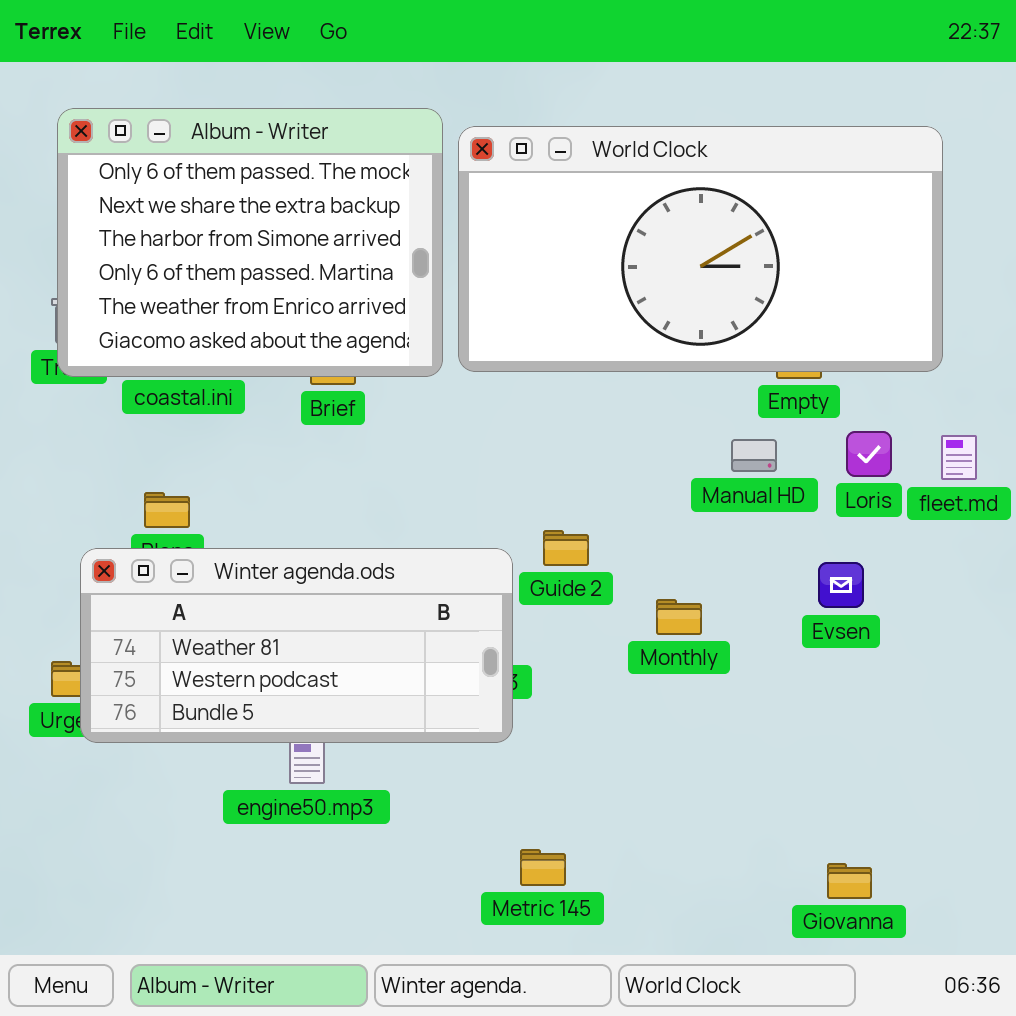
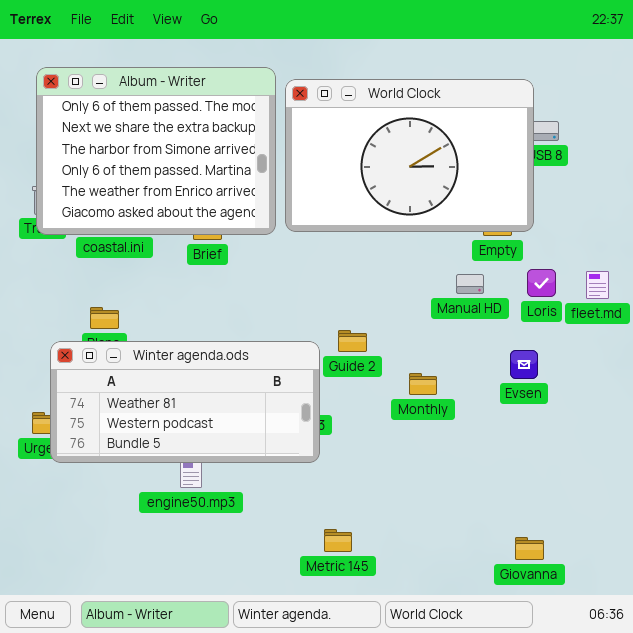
World Clock: [458,126,943,372] -> [285,79,534,232], resized

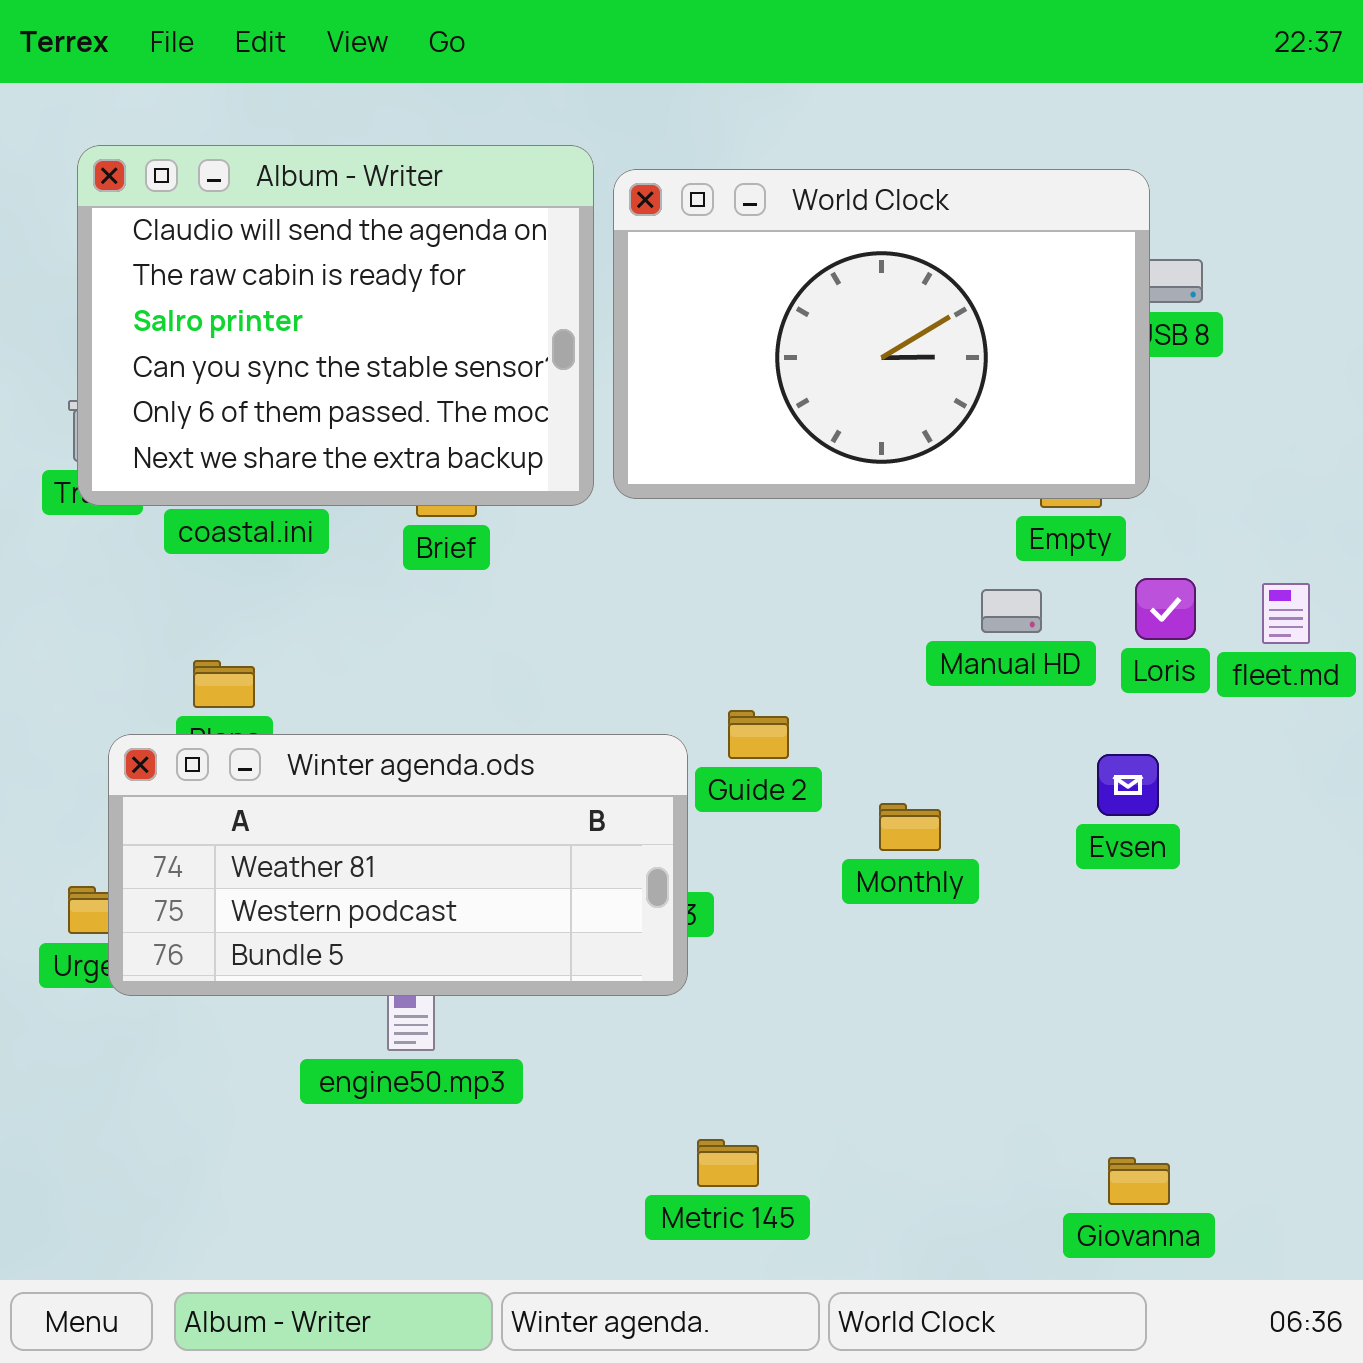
Album - Writer: [36,67,276,235] -> [77,145,594,506], scrolled up 4 rows

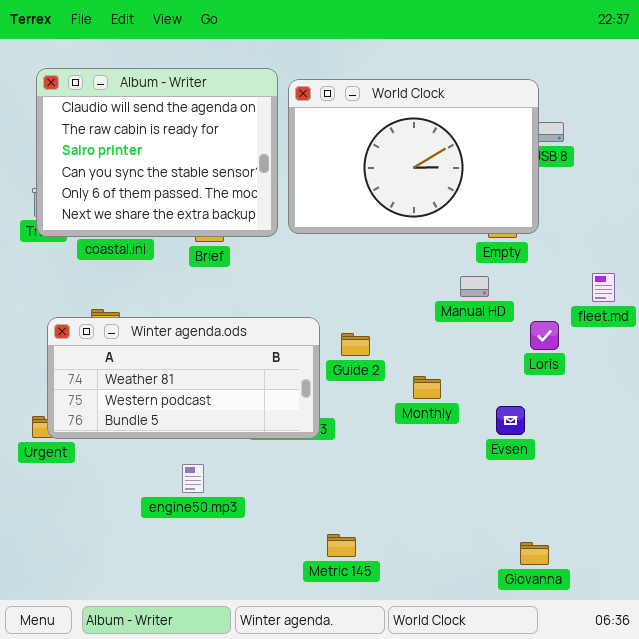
Loris: [1135,578,1196,640] -> [530,321,559,350], moved
Winter agenda.ods: [108,734,688,996] -> [47,317,320,439], moved
Evsen: [1097,754,1159,816] -> [496,406,525,435], moved

